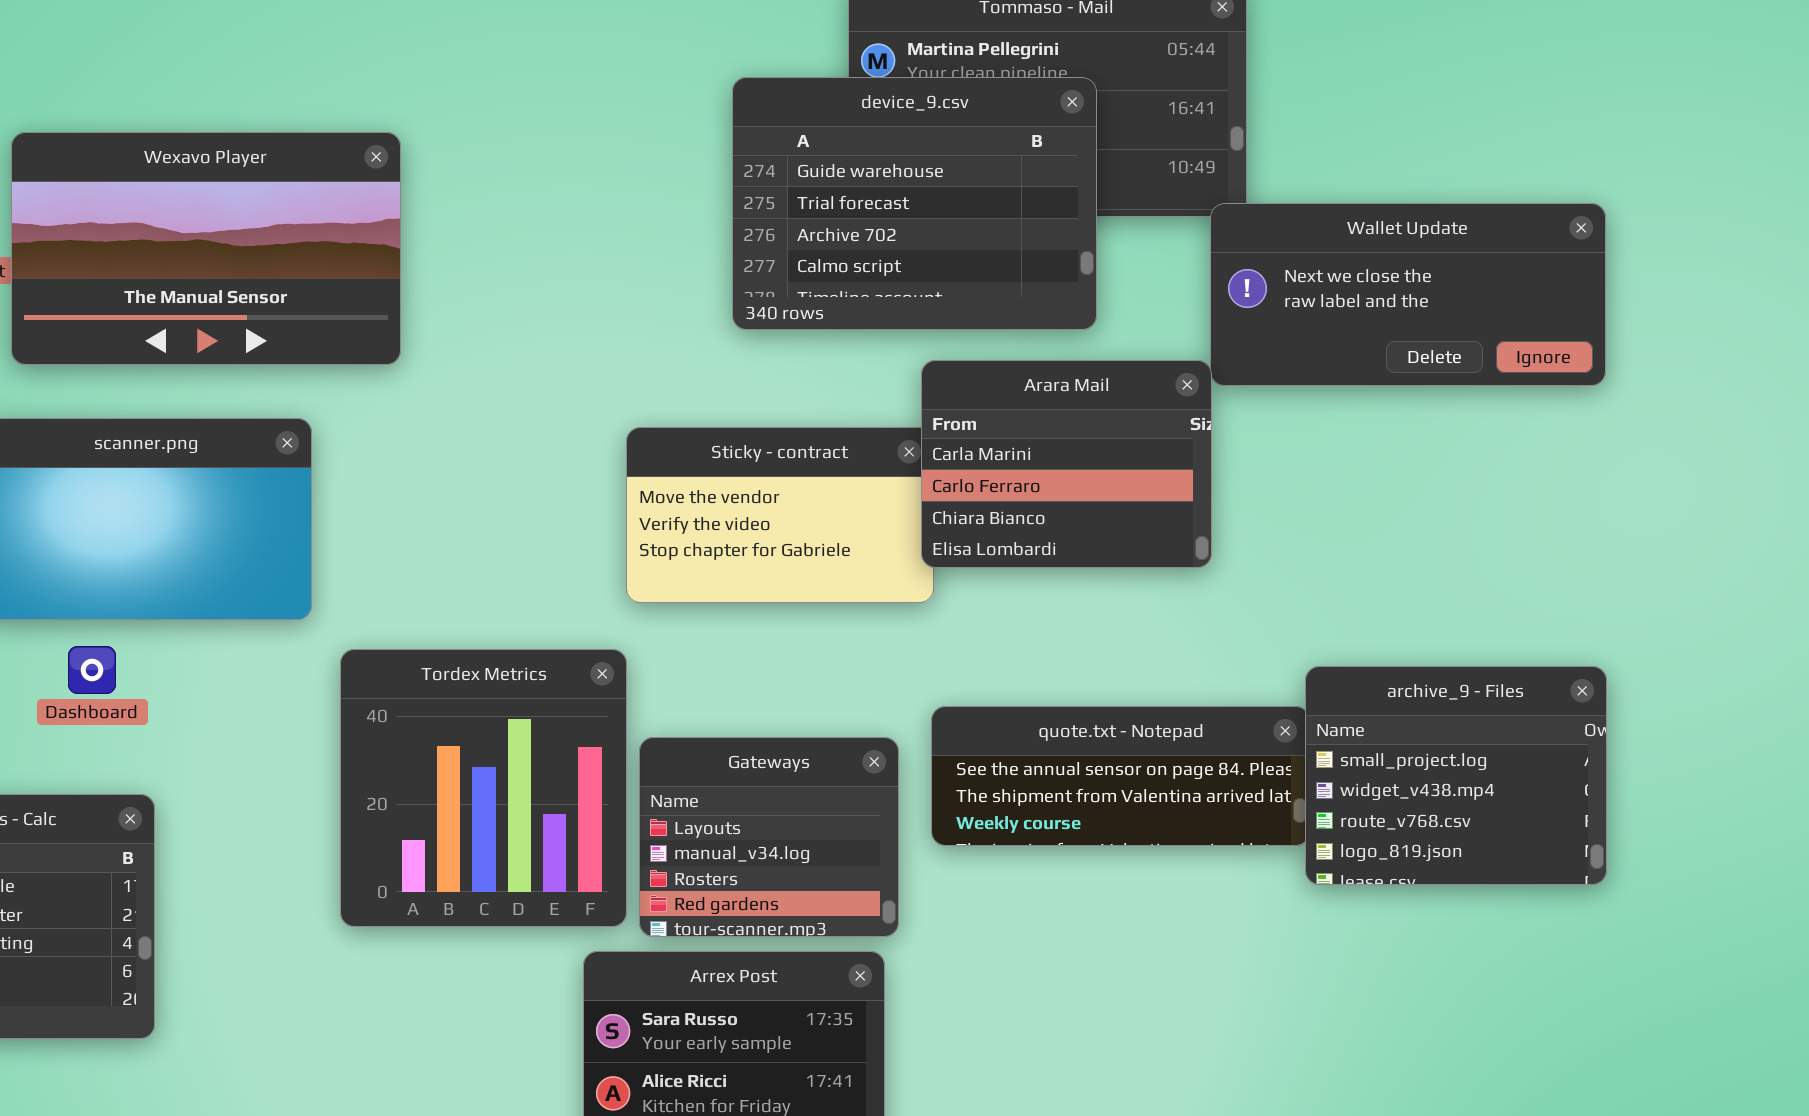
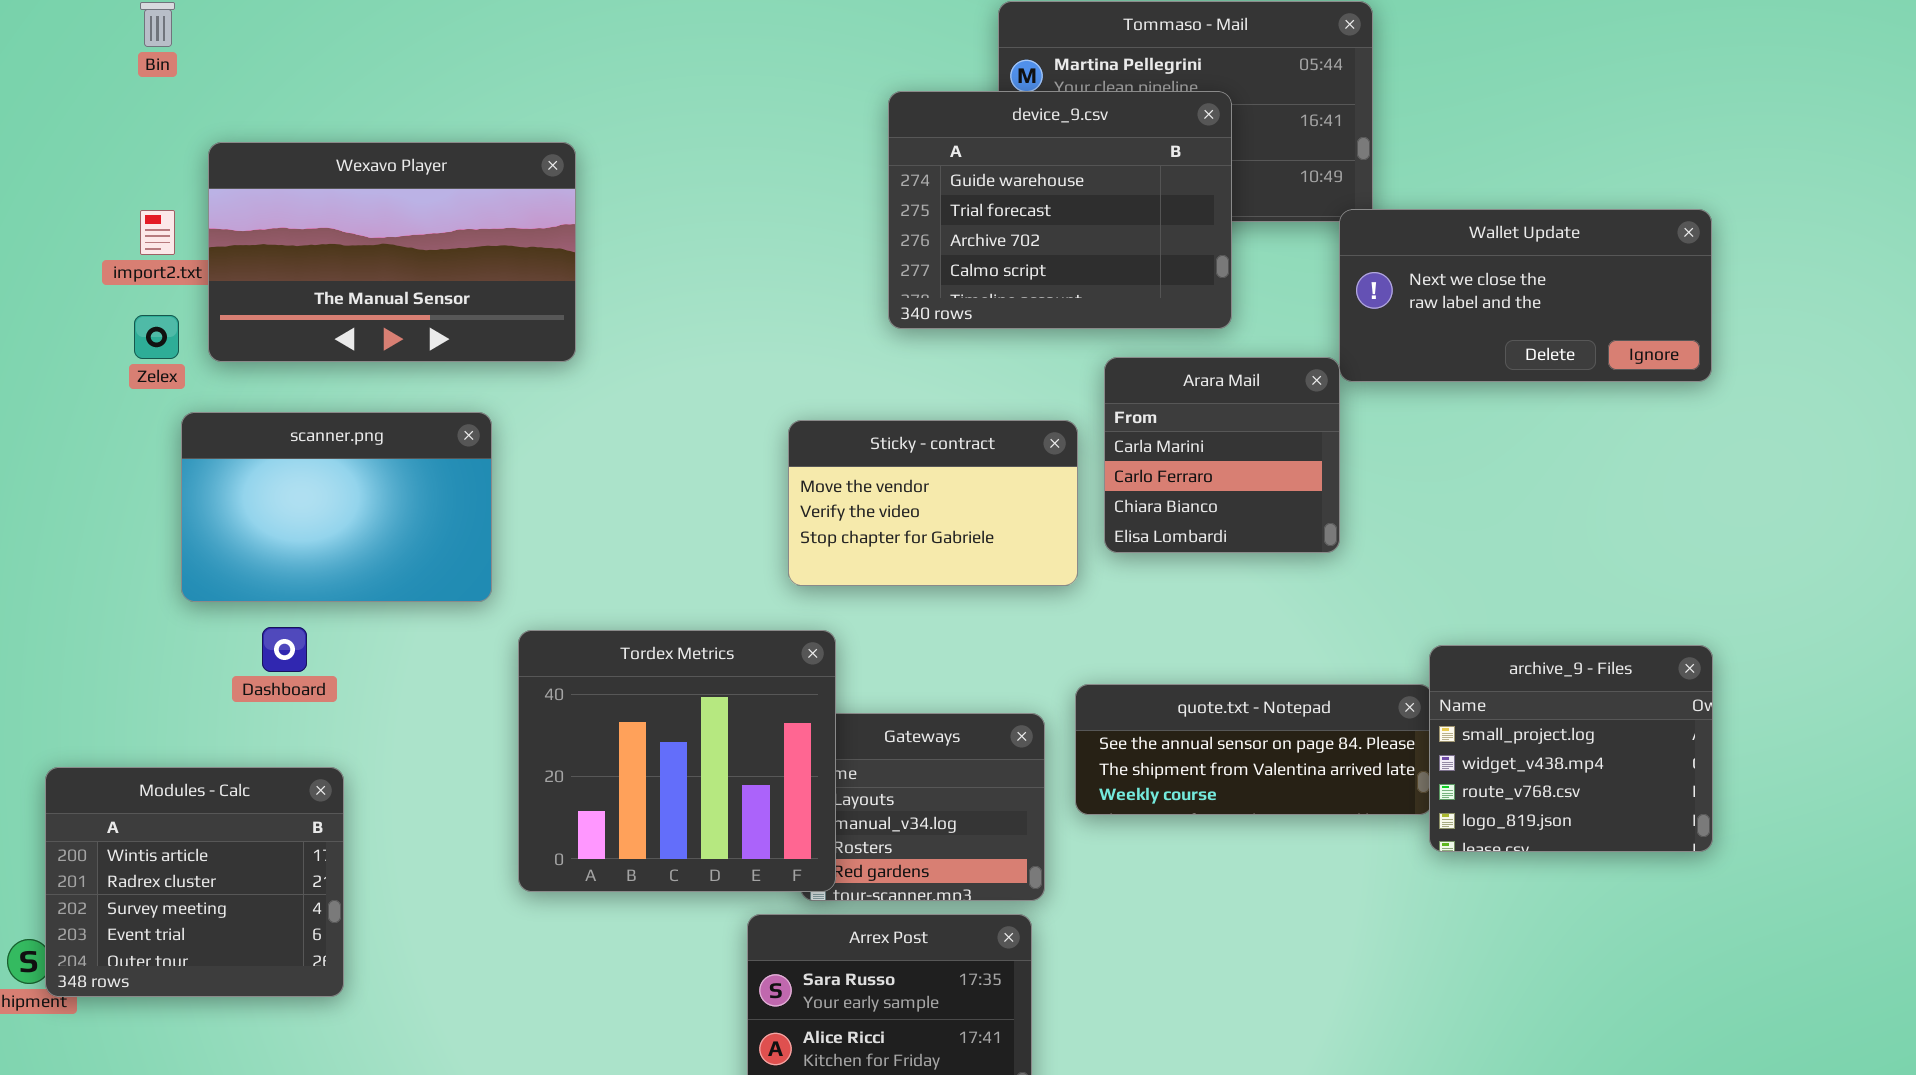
Arara Mail: [921,360,1212,568] -> [1104,357,1340,553], resized
Tordex Metrics: [340,649,627,927] -> [518,630,836,892], resized

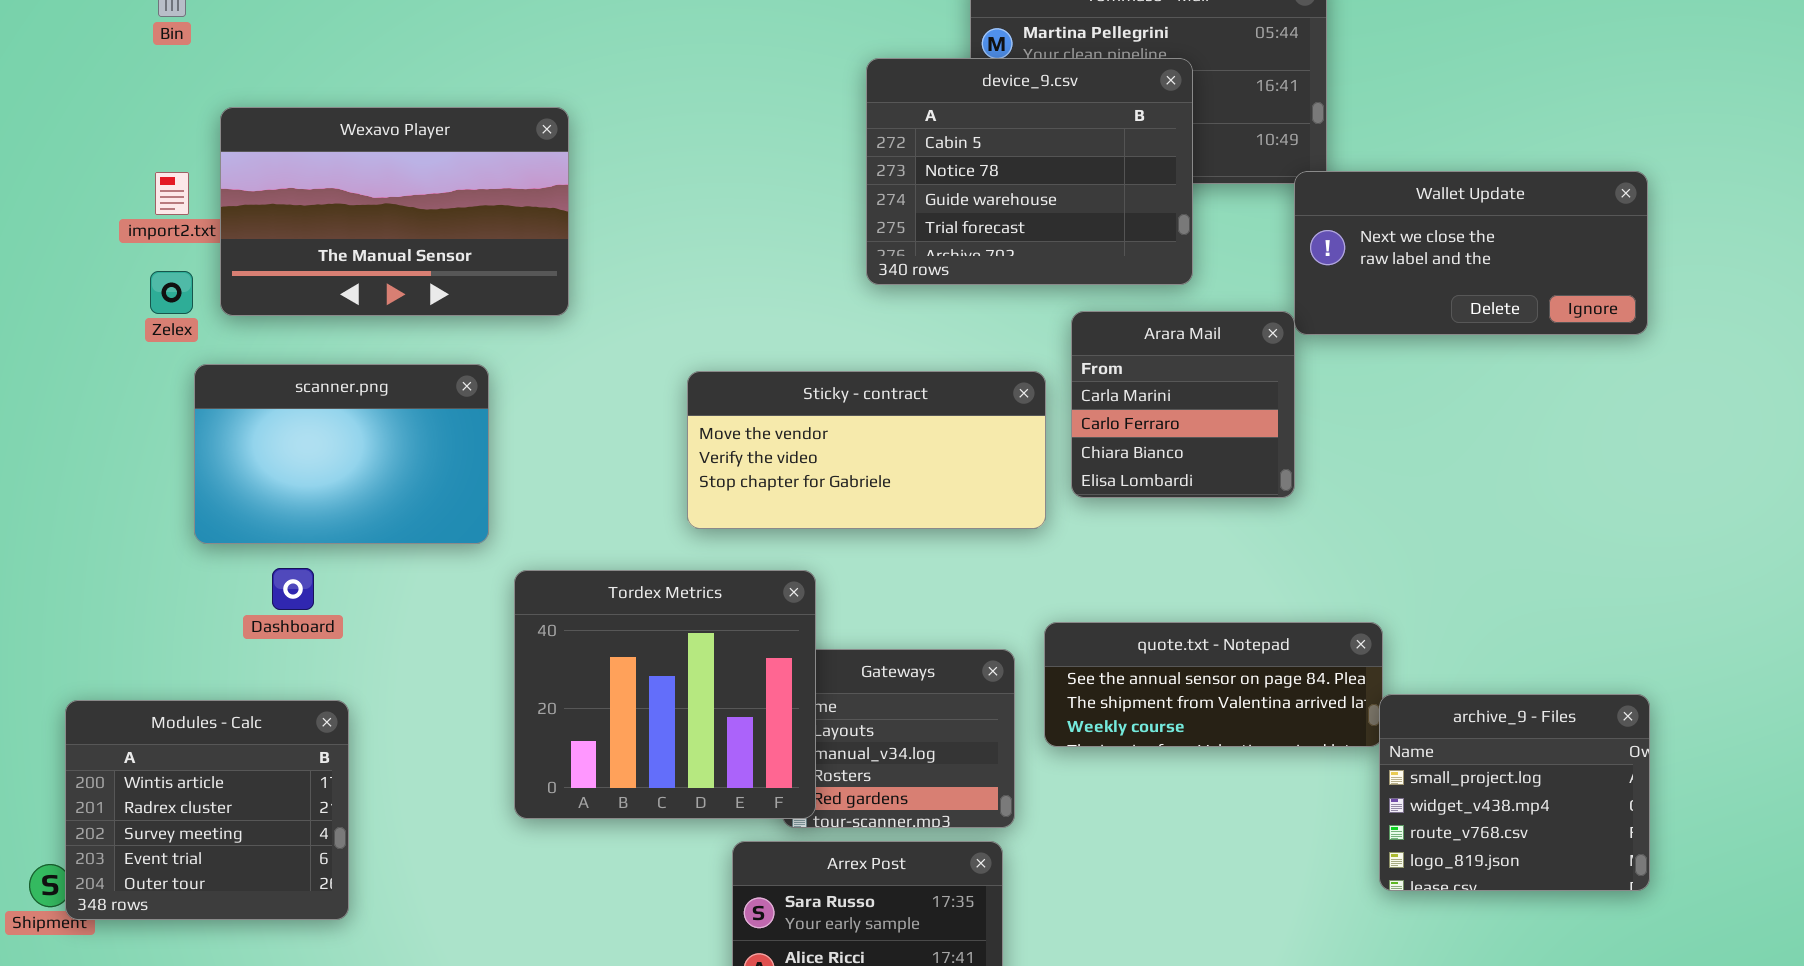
device_9.csv: [888,91,1232,329] -> [866,58,1193,285], scrolled up 2 rows
Sticky - contract: [788,420,1078,586] -> [687,371,1046,529], resized
archive_9 - Files: [1429,645,1713,852] -> [1379,694,1650,891], moved

